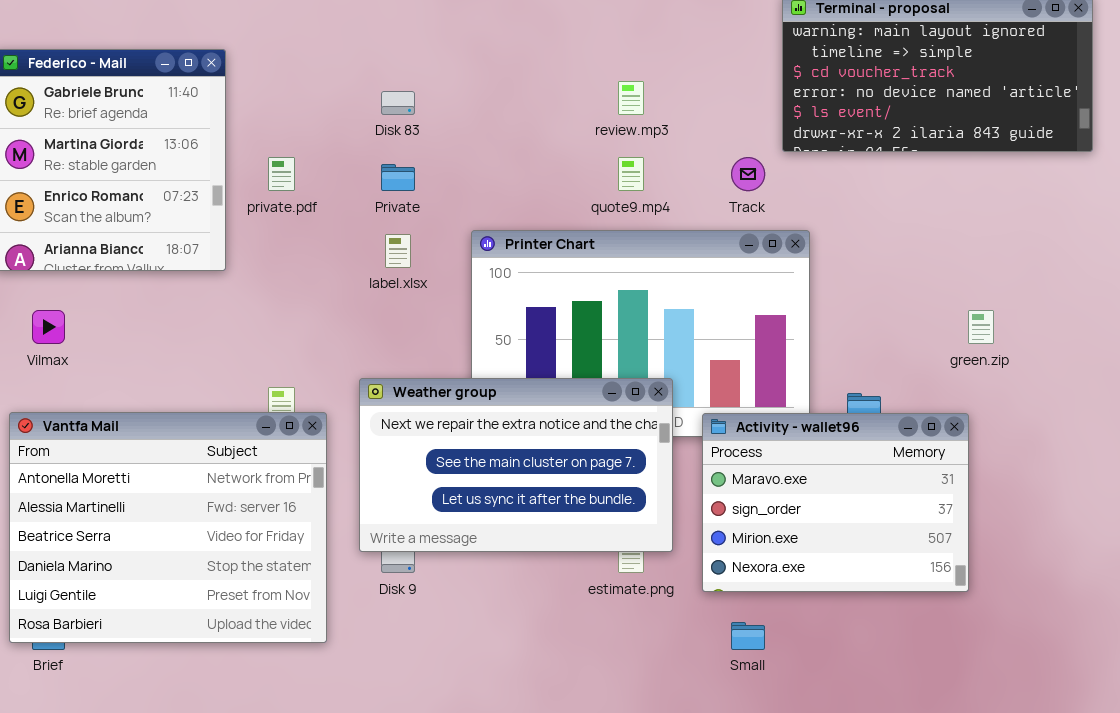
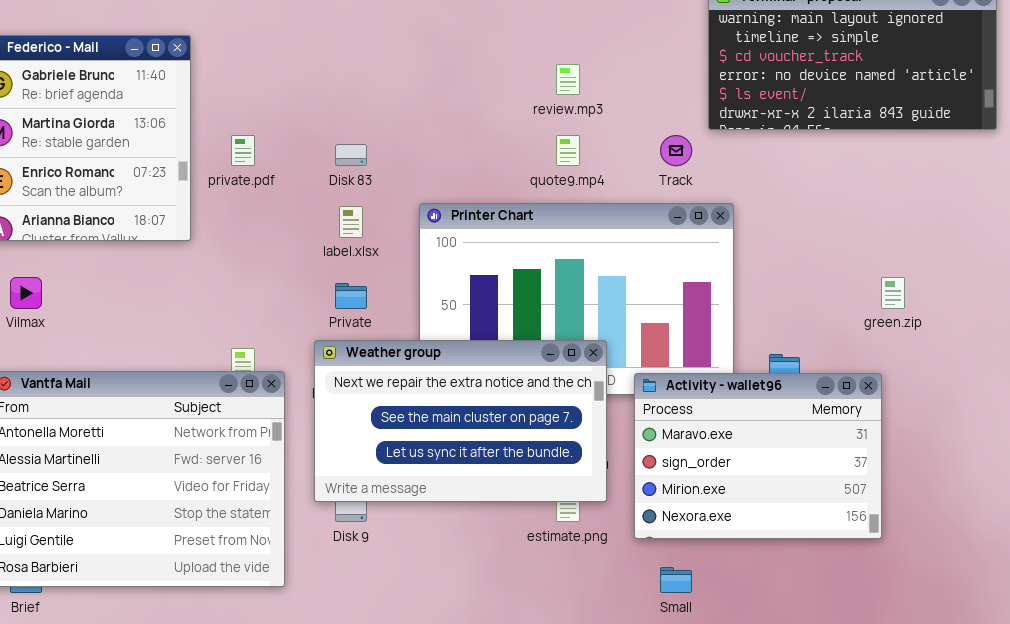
Disk 83: [381,91,415,115] -> [335,144,367,166], moved
Private: [381,164,415,191] -> [335,283,367,309], moved

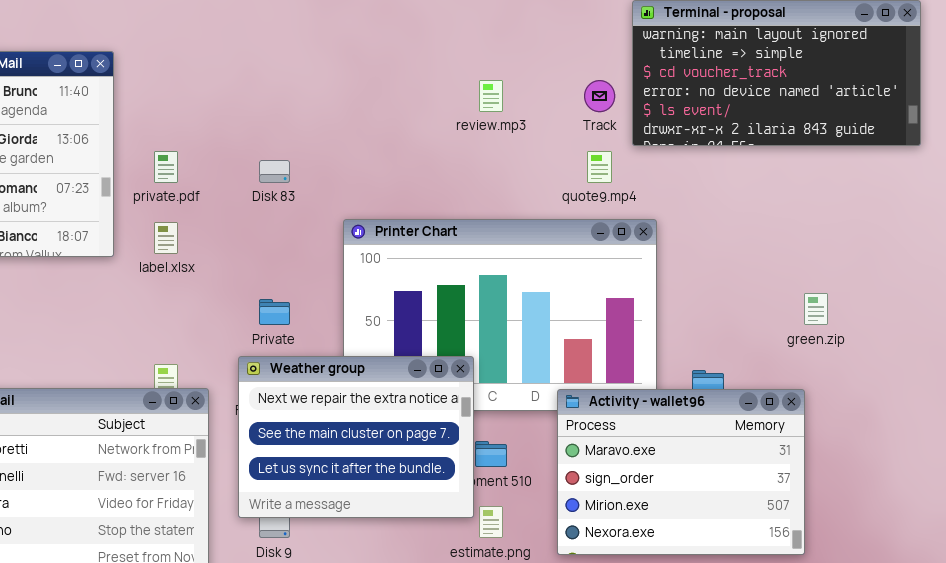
quote9.mp4: [556,135,580,166] -> [587,151,612,183], moved
Track: [660,135,692,166] -> [584,80,615,112], moved
label.xlsx: [339,206,363,238] -> [154,222,178,254], moved
Weather group: [314,340,607,502] -> [238,356,474,518], resized

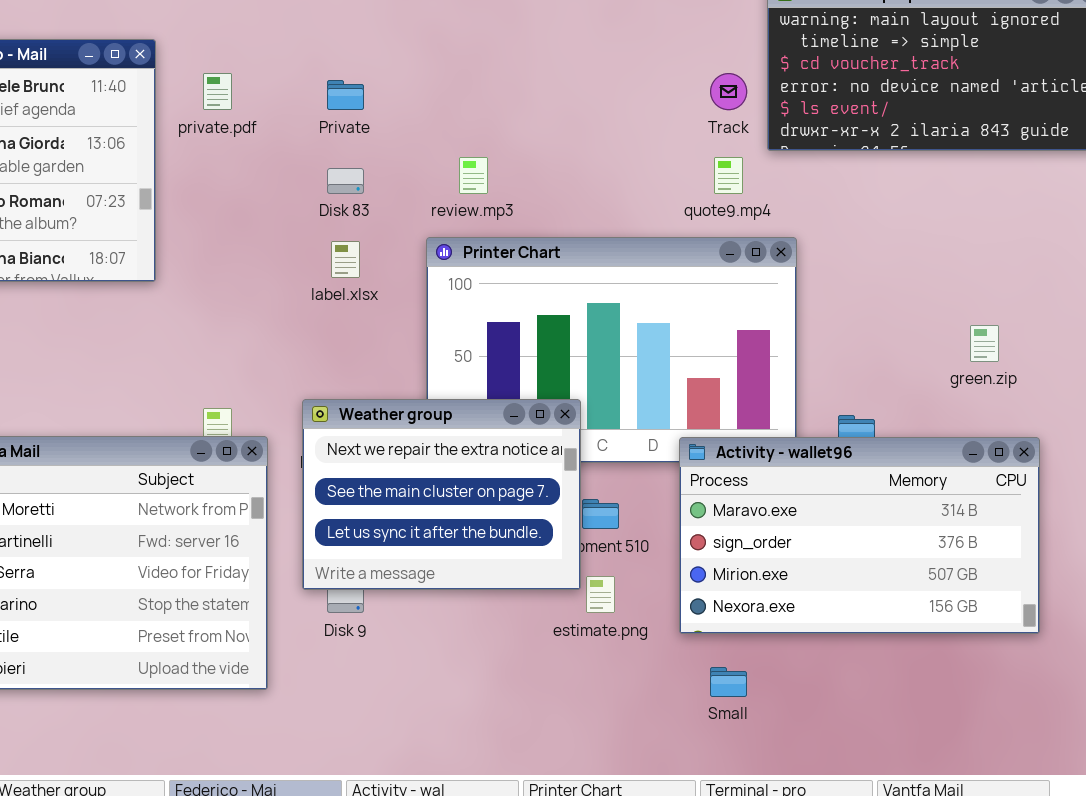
review.mp3: [479,80,503,112] -> [459,157,488,194], moved
private.pdf: [154,151,178,183] -> [203,73,232,110], moved
label.xlsx: [154,222,178,254] -> [331,241,360,278], moved
Private: [259,299,290,325] -> [327,80,364,110], moved
Activity - wallet96: [557,389,805,555] -> [679,437,1040,634], resized

